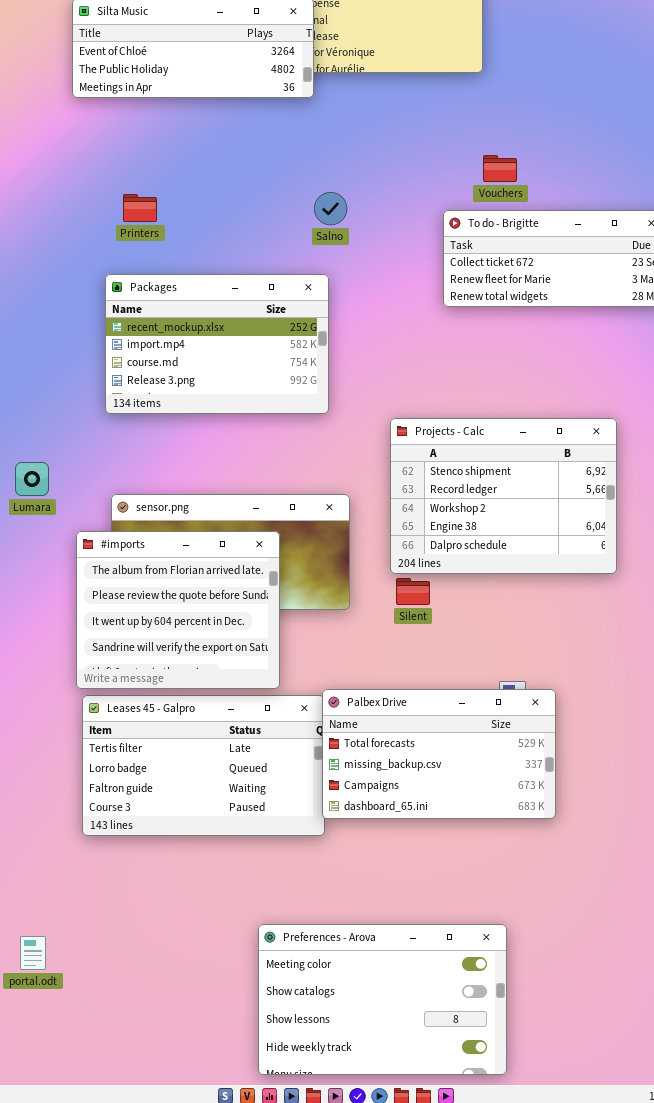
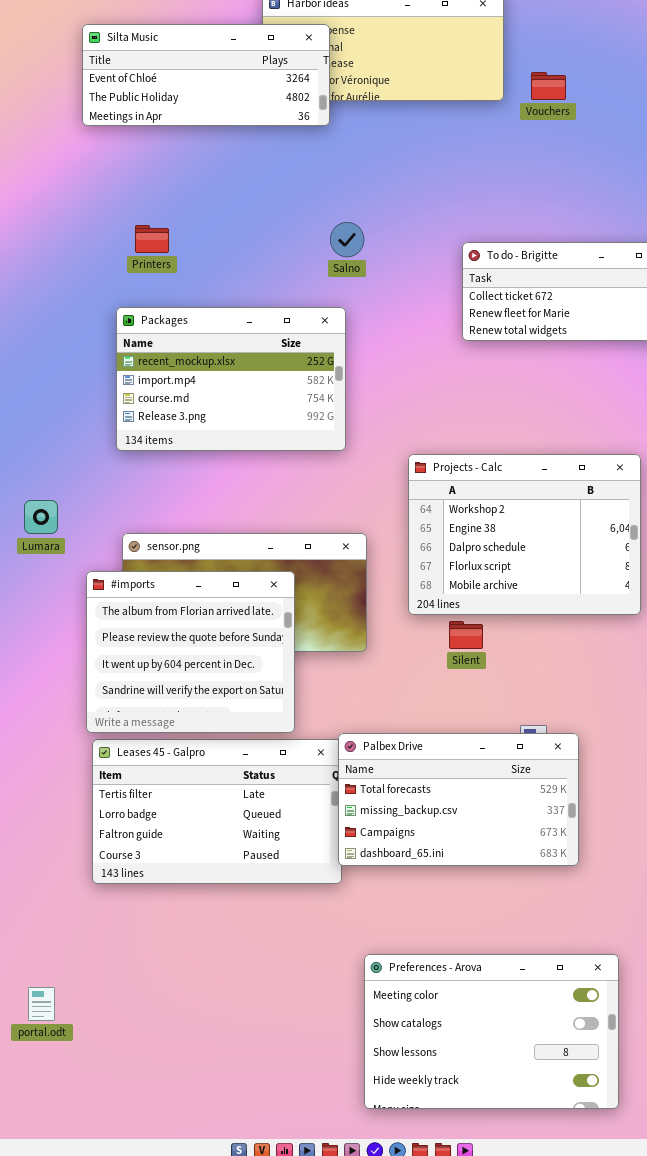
Vouchers: [483,155,517,182] -> [531,72,566,100], moved
Projects - Calc: [390,418,617,574] -> [408,454,641,615], scrolled down 2 rows
Silent: [396,578,430,605] -> [449,621,483,649], moved
Preferences - Arova: [258,924,507,1075] -> [364,954,619,1109], moved

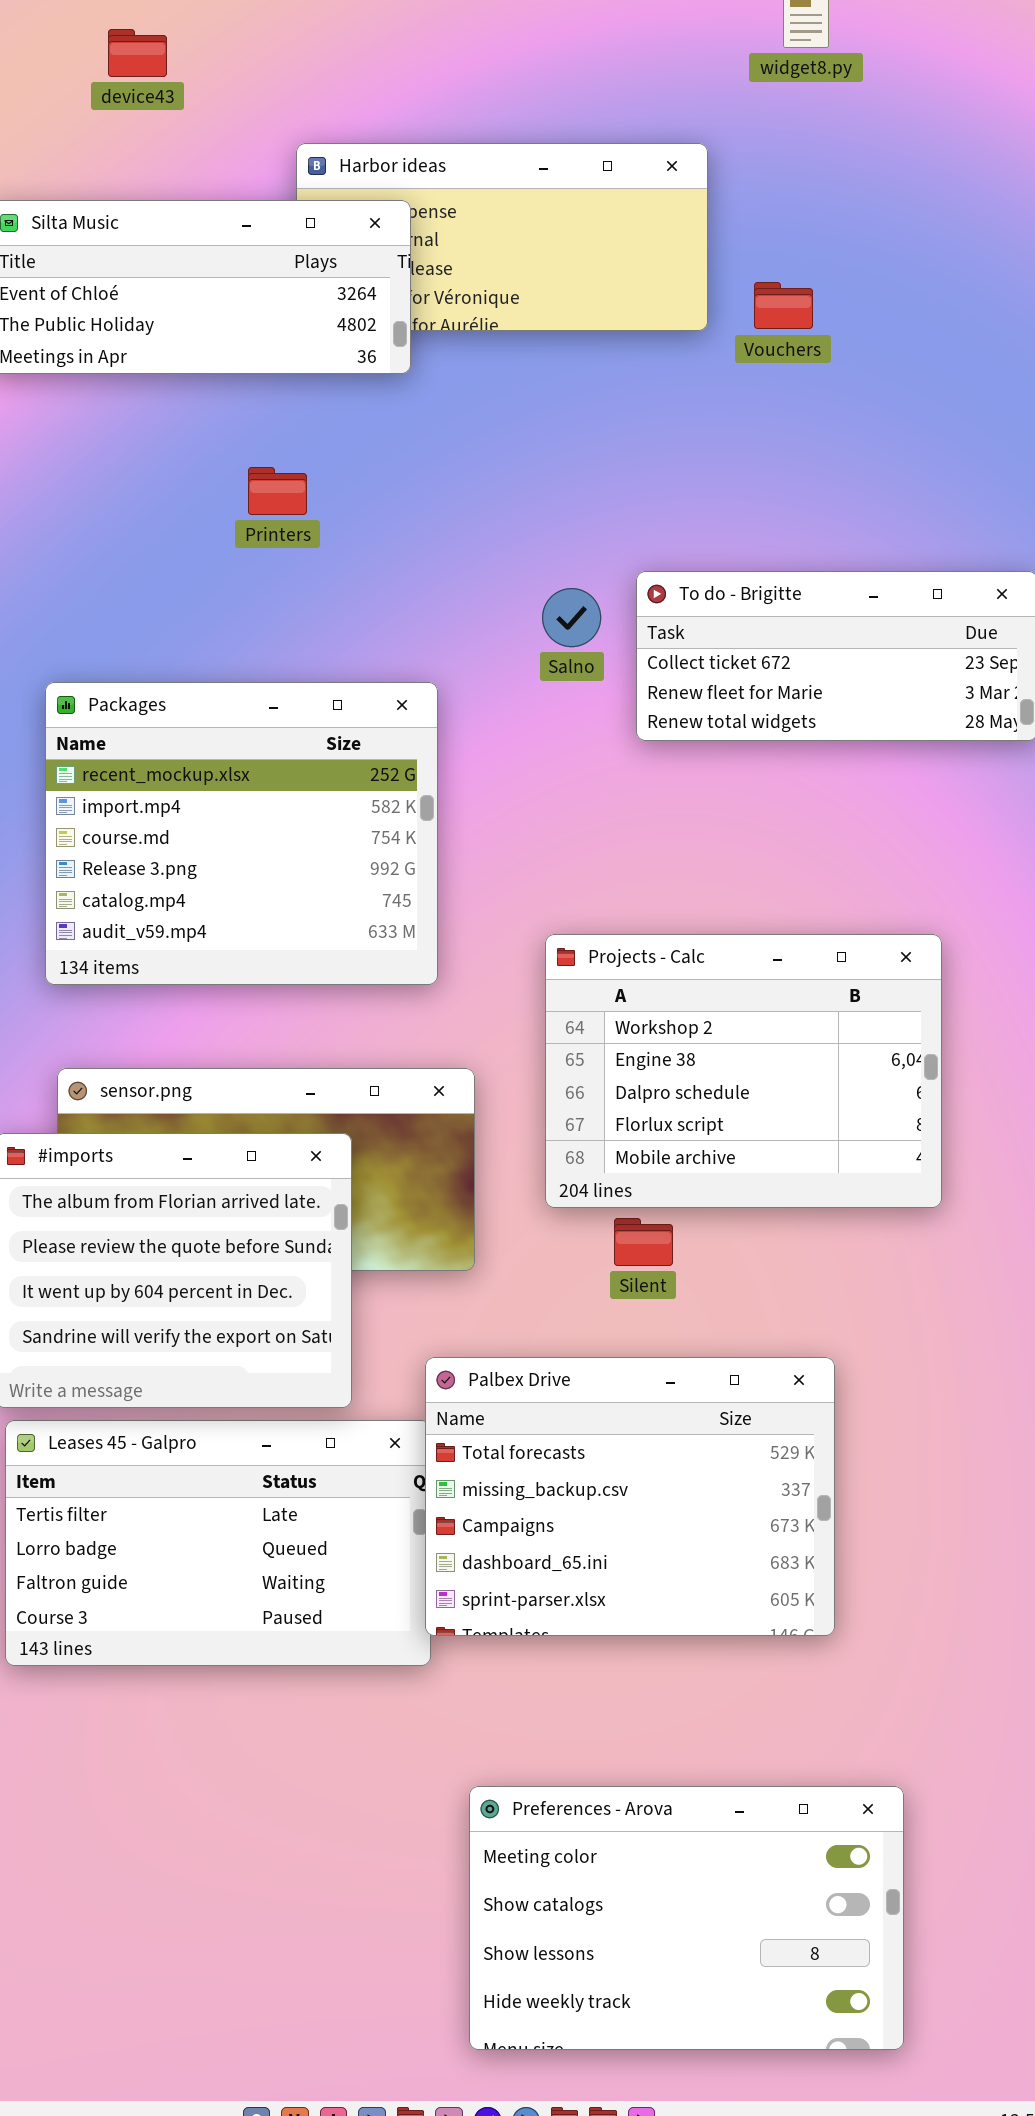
Salno: [330,222,364,257] -> [542,588,601,647], moved
Printers: [135,225,169,253] -> [248,467,307,515], moved
Packages: [116,307,346,451] -> [45,682,438,985], resized
Palbex Drive: [338,733,579,866] -> [425,1357,835,1636], resized

